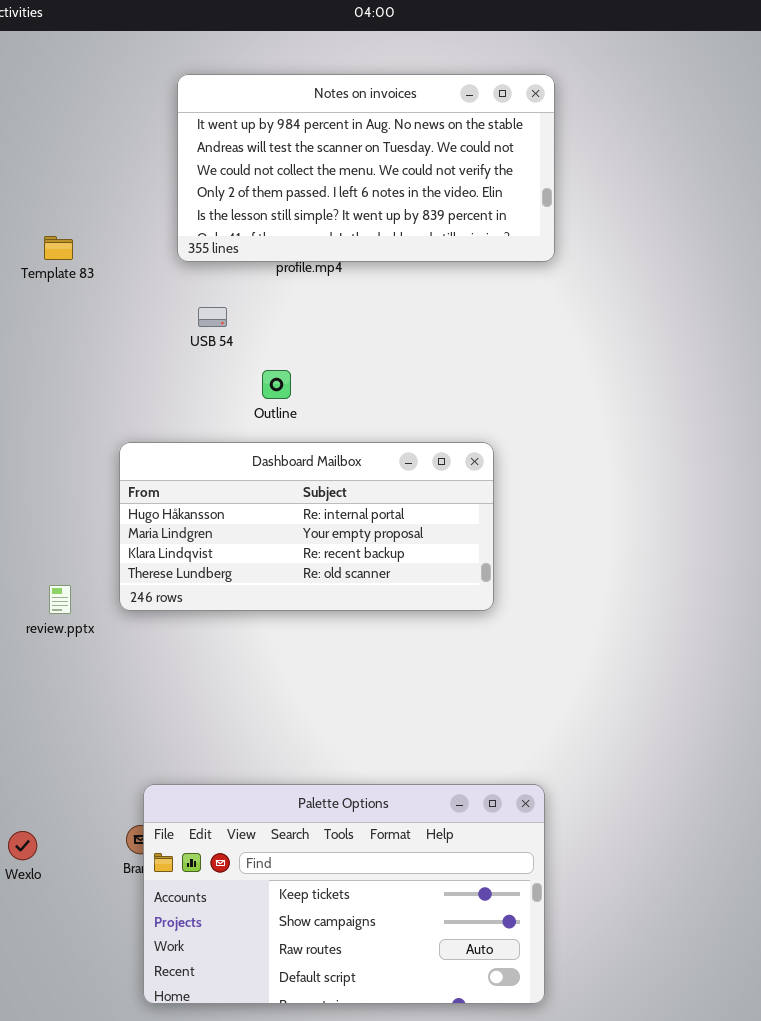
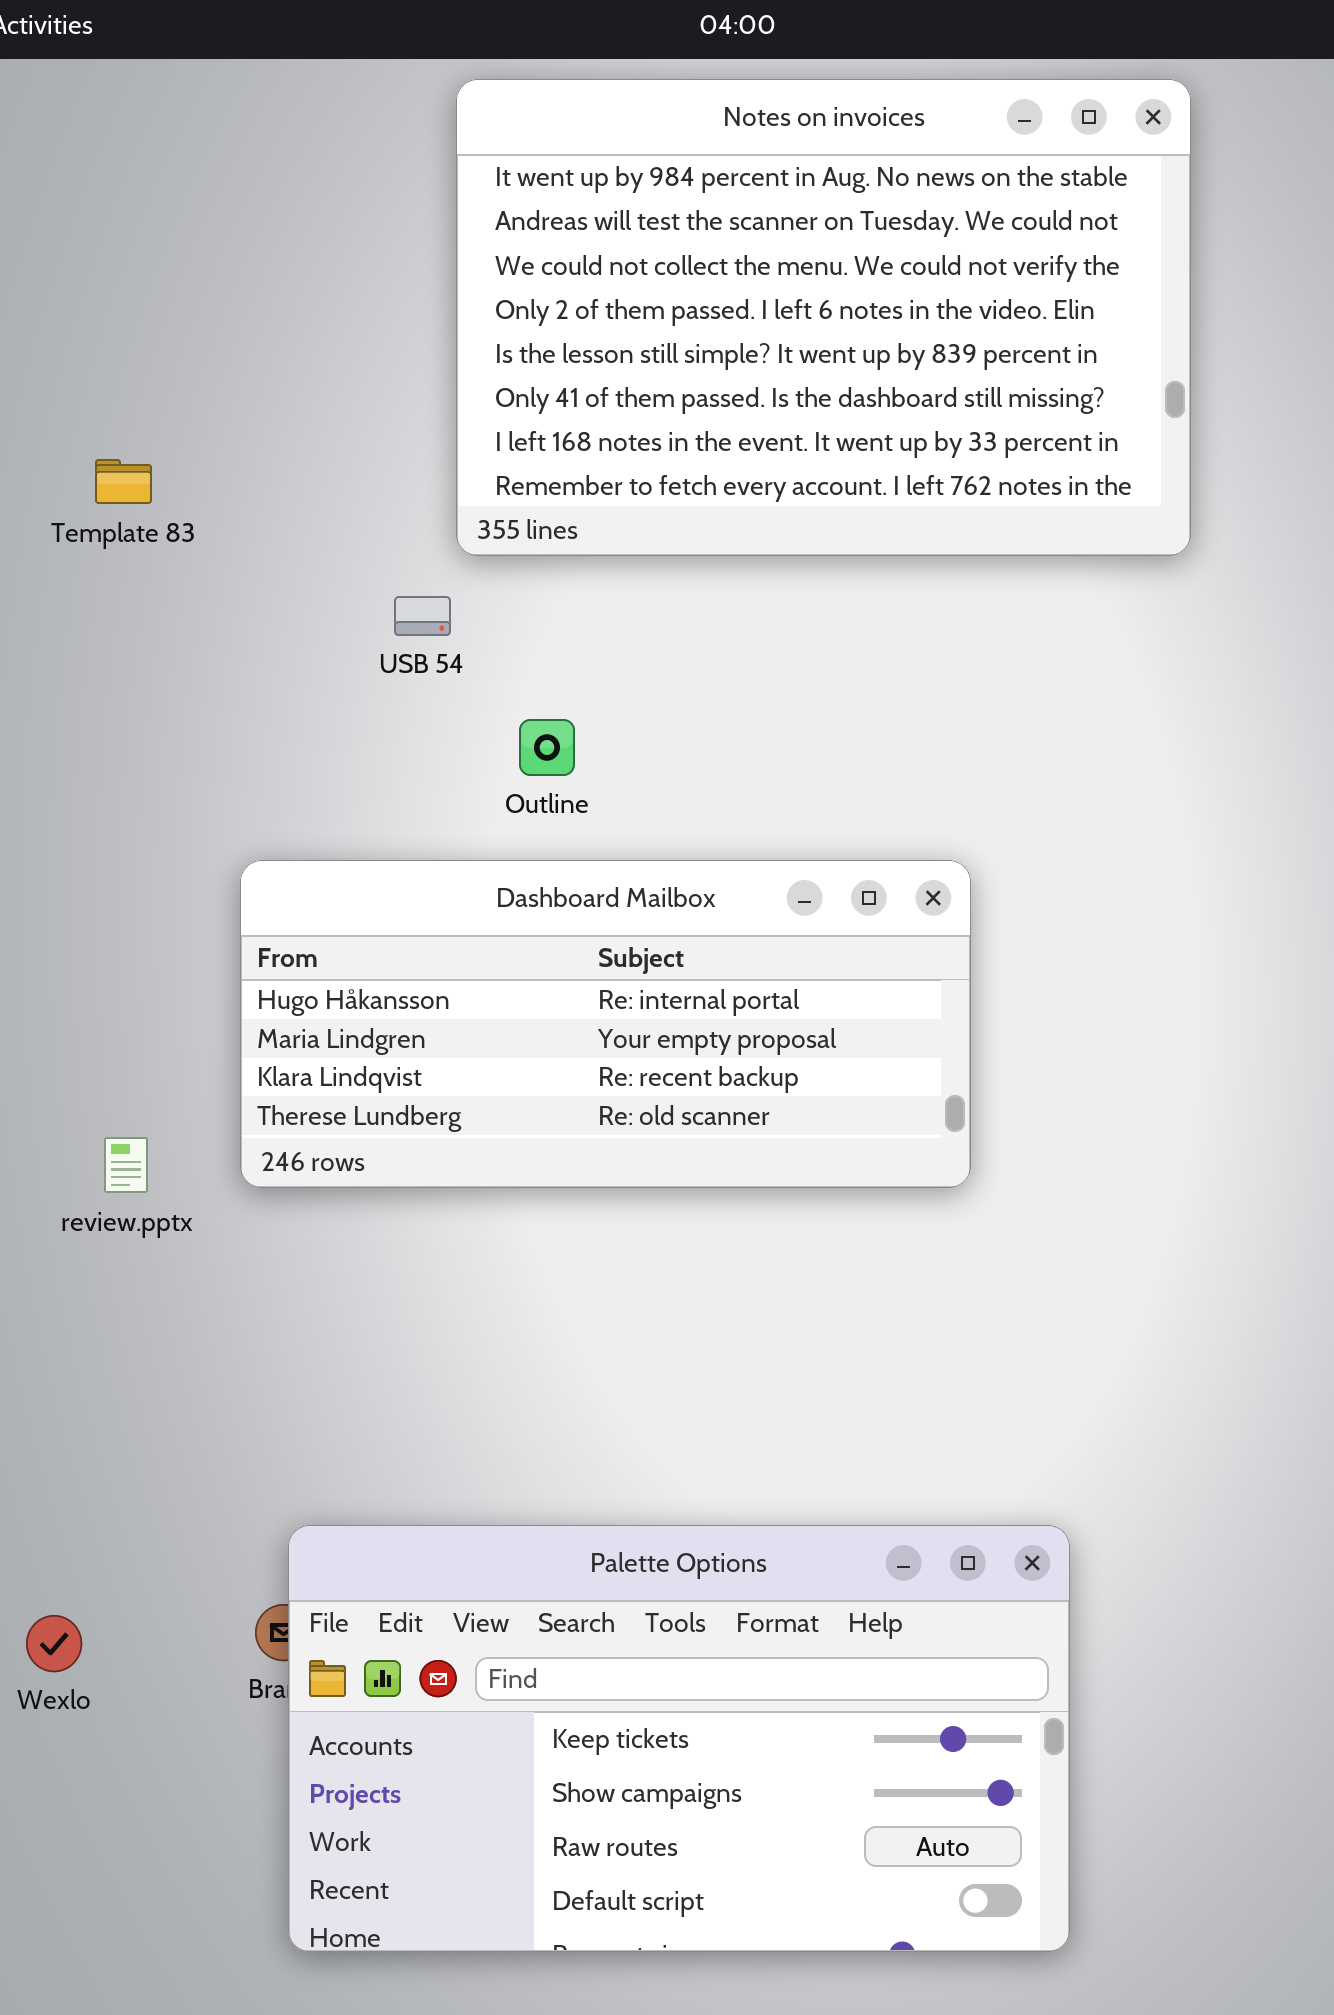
Notes on invoices: [177,74,555,262] -> [456,79,1191,556], moved, resized

